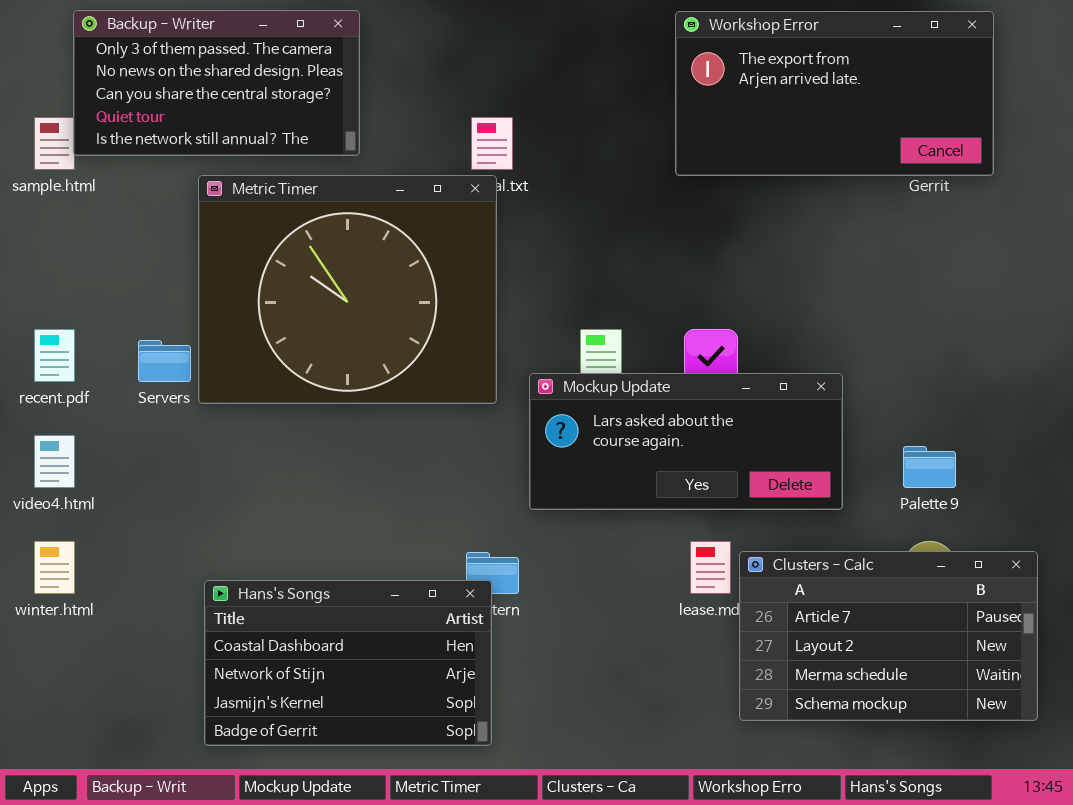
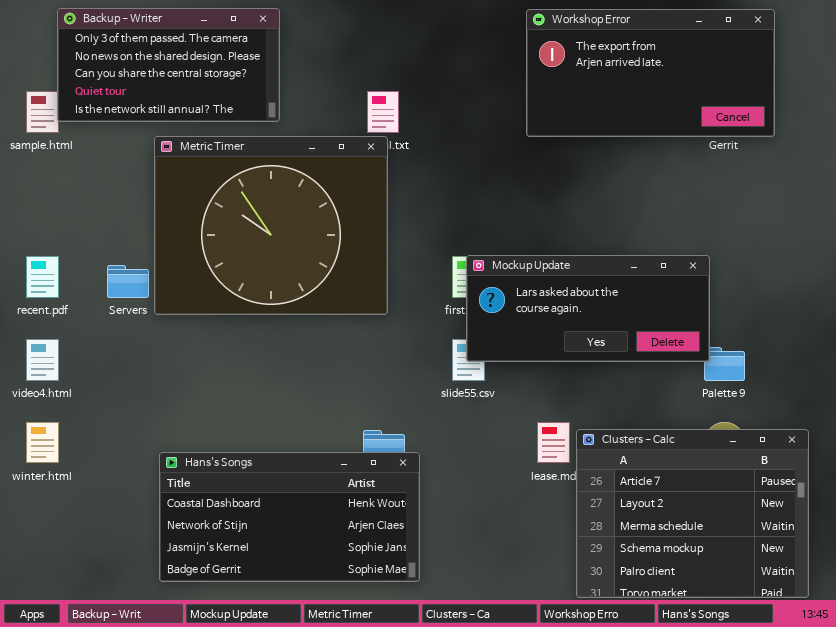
Mockup Update: [529,373,843,510] -> [466,255,710,362], moved
Clusters - Calc: [739,551,1038,721] -> [576,429,809,598], resized
Hans's Songs: [204,580,492,746] -> [159,452,420,582], resized

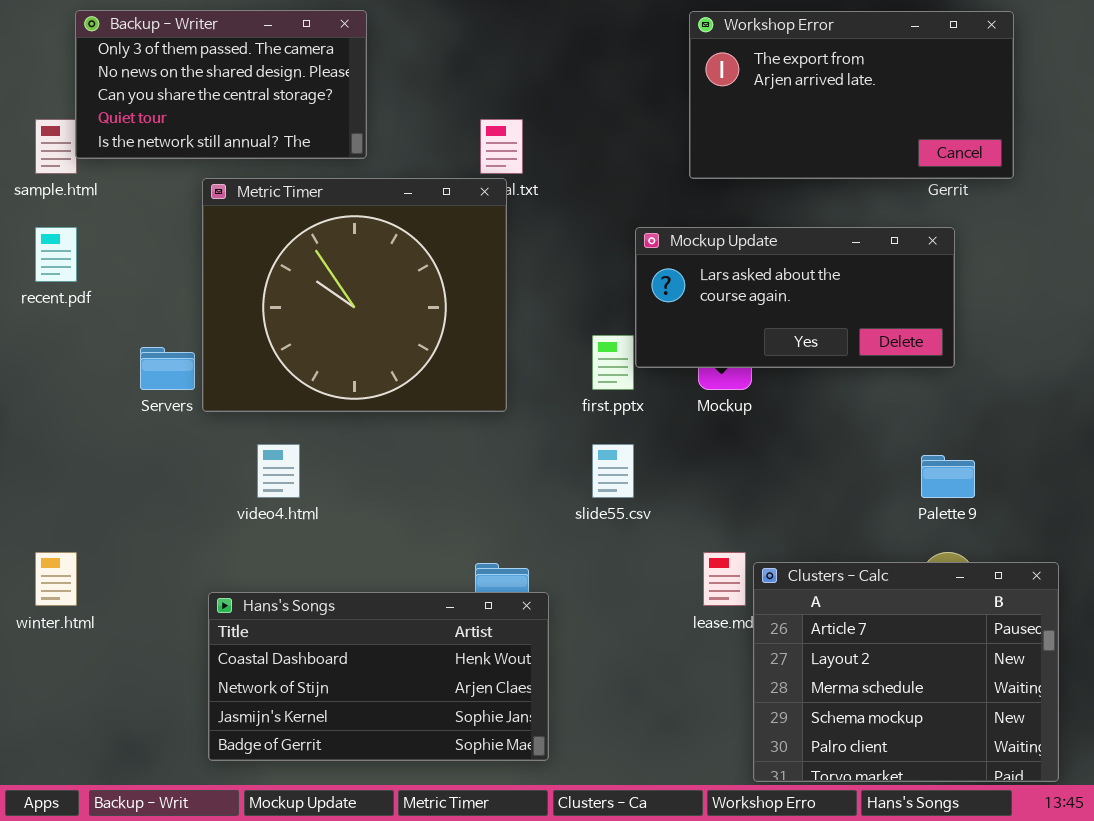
Mockup Update: [466,255,710,362] -> [635,227,955,368], moved
recent.pdf: [26,256,59,298] -> [35,227,77,282], moved
video4.html: [26,339,59,381] -> [257,444,300,498], moved

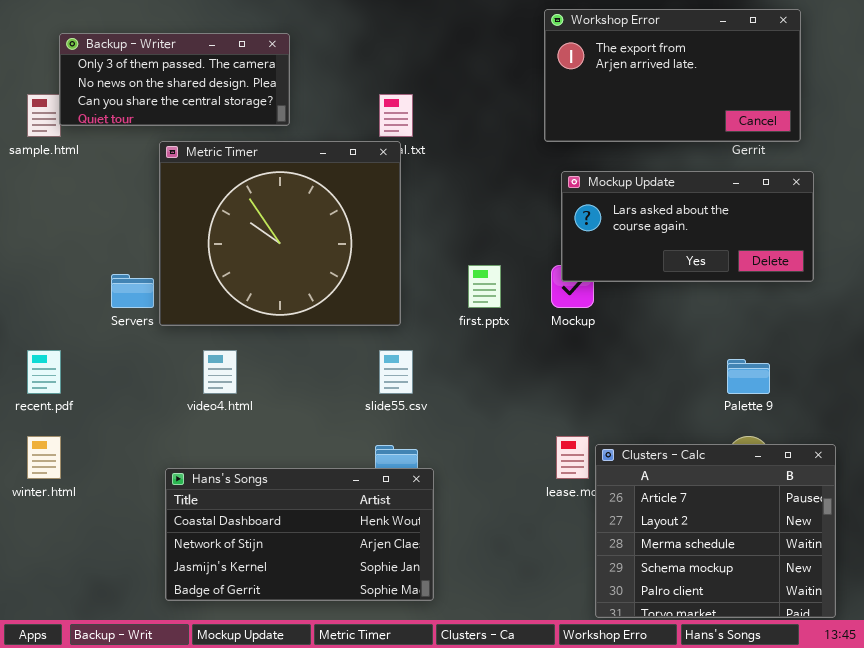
Backup - Writer: [75,10,367,159] -> [59,33,290,126], resized
recent.pdf: [35,227,77,282] -> [27,350,61,394], moved
Mockup Update: [635,227,955,368] -> [561,171,814,282], moved
slide55.csv: [592,444,634,498] -> [379,350,413,394], moved

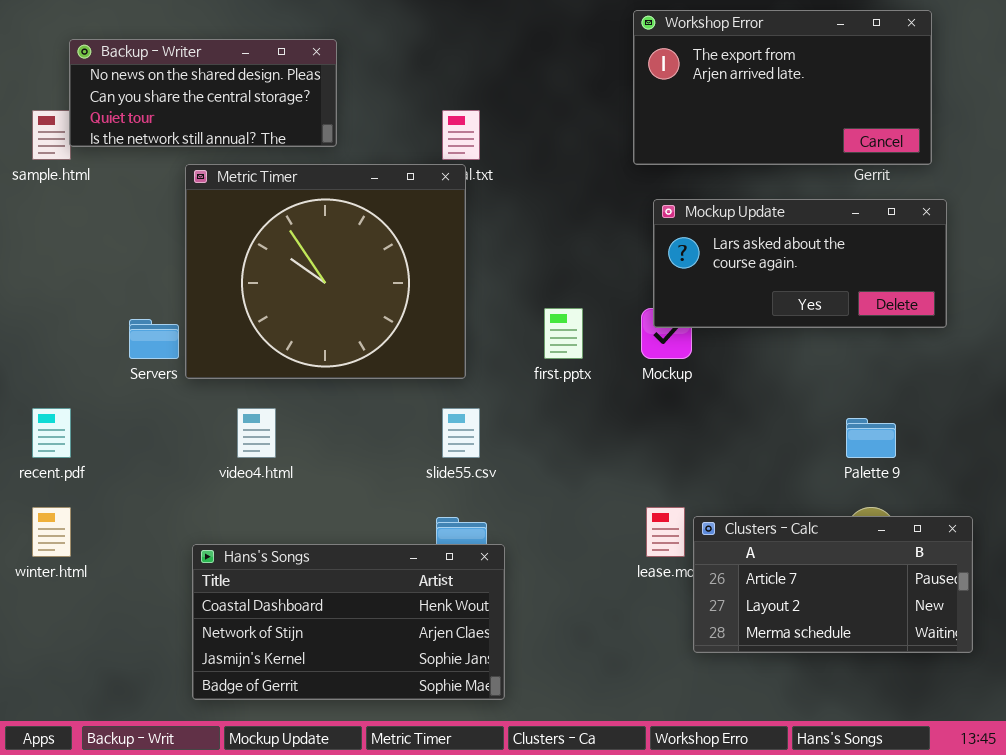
Backup - Writer: [59,33,290,126] -> [69,39,337,147], scrolled down 1 row
Clusters - Calc: [595,444,836,618] -> [693,516,973,653], resized

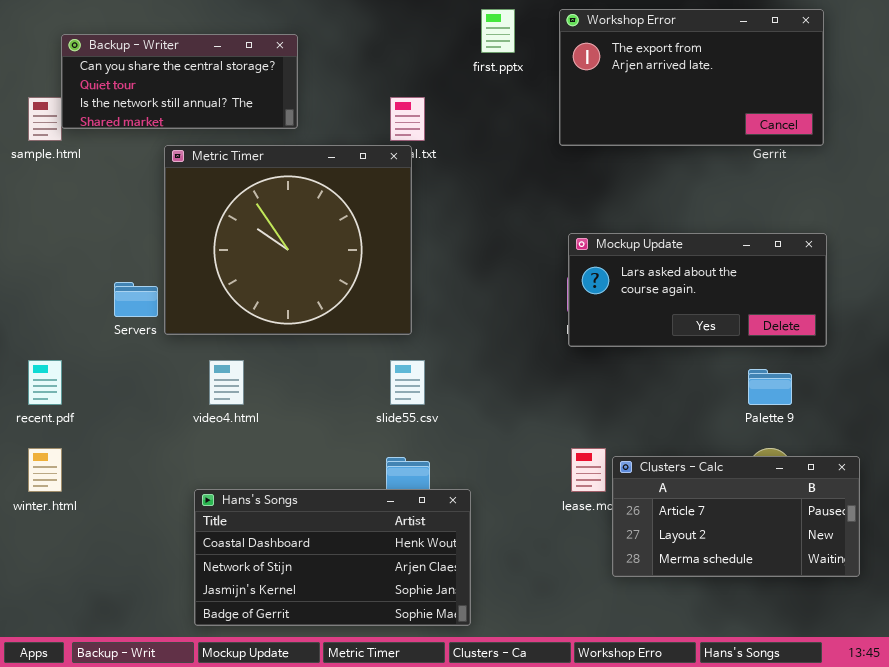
Backup - Writer: [69,39,337,147] -> [61,34,298,129], scrolled down 1 row
Mockup Update: [653,199,947,328] -> [568,233,827,347], moved
first.pptx: [544,308,583,359] -> [481,9,515,53], moved
Hans's Songs: [192,544,505,700] -> [194,489,471,626], moved

